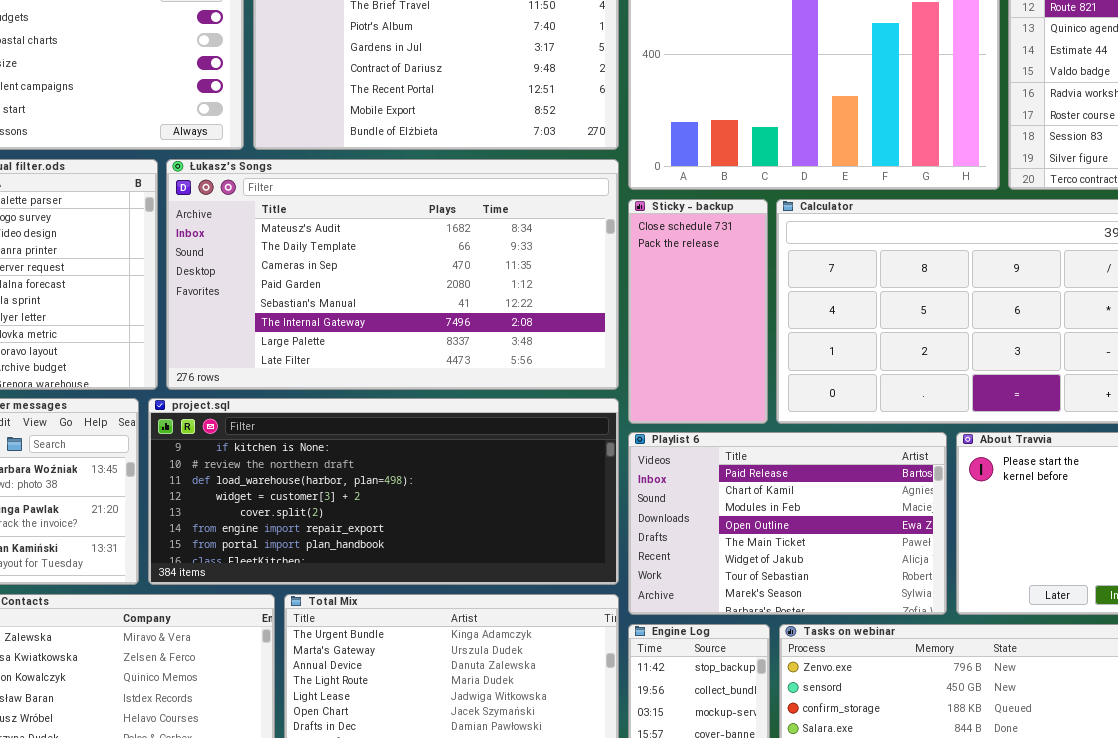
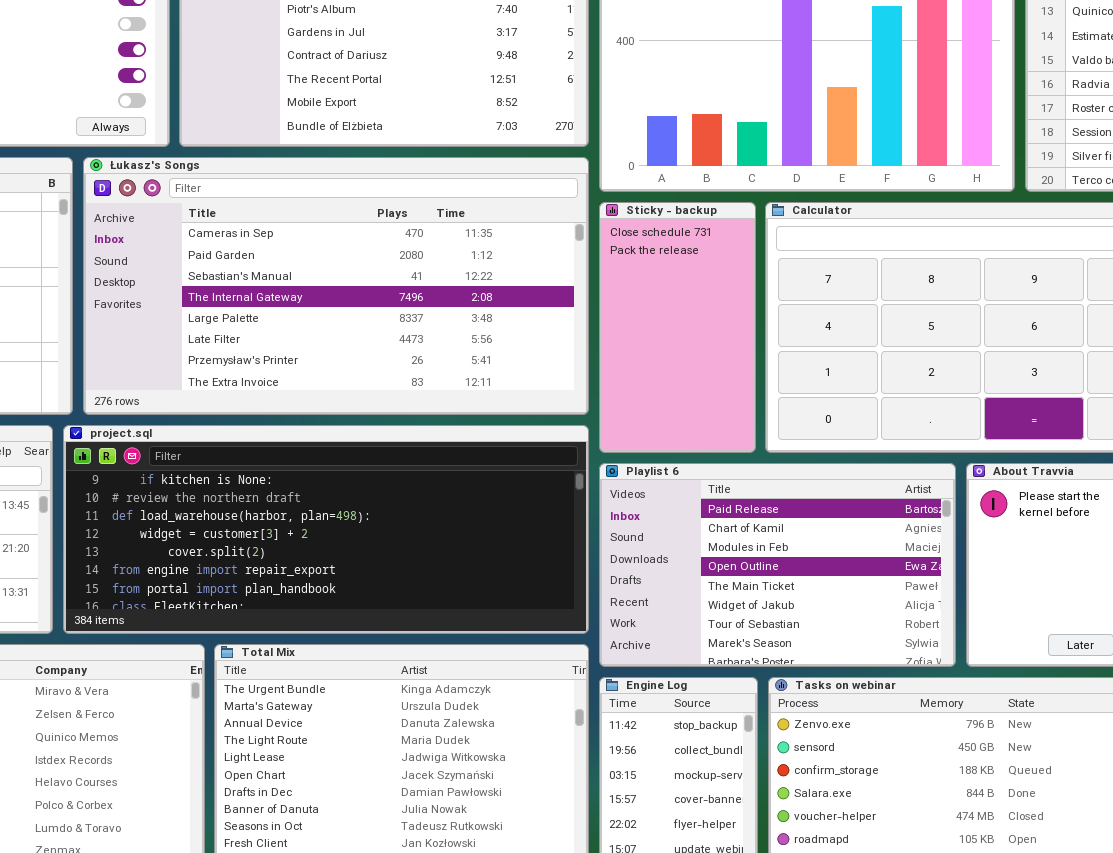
Łukasz's Songs: [166,159,619,390] -> [83,157,589,415], scrolled down 2 rows

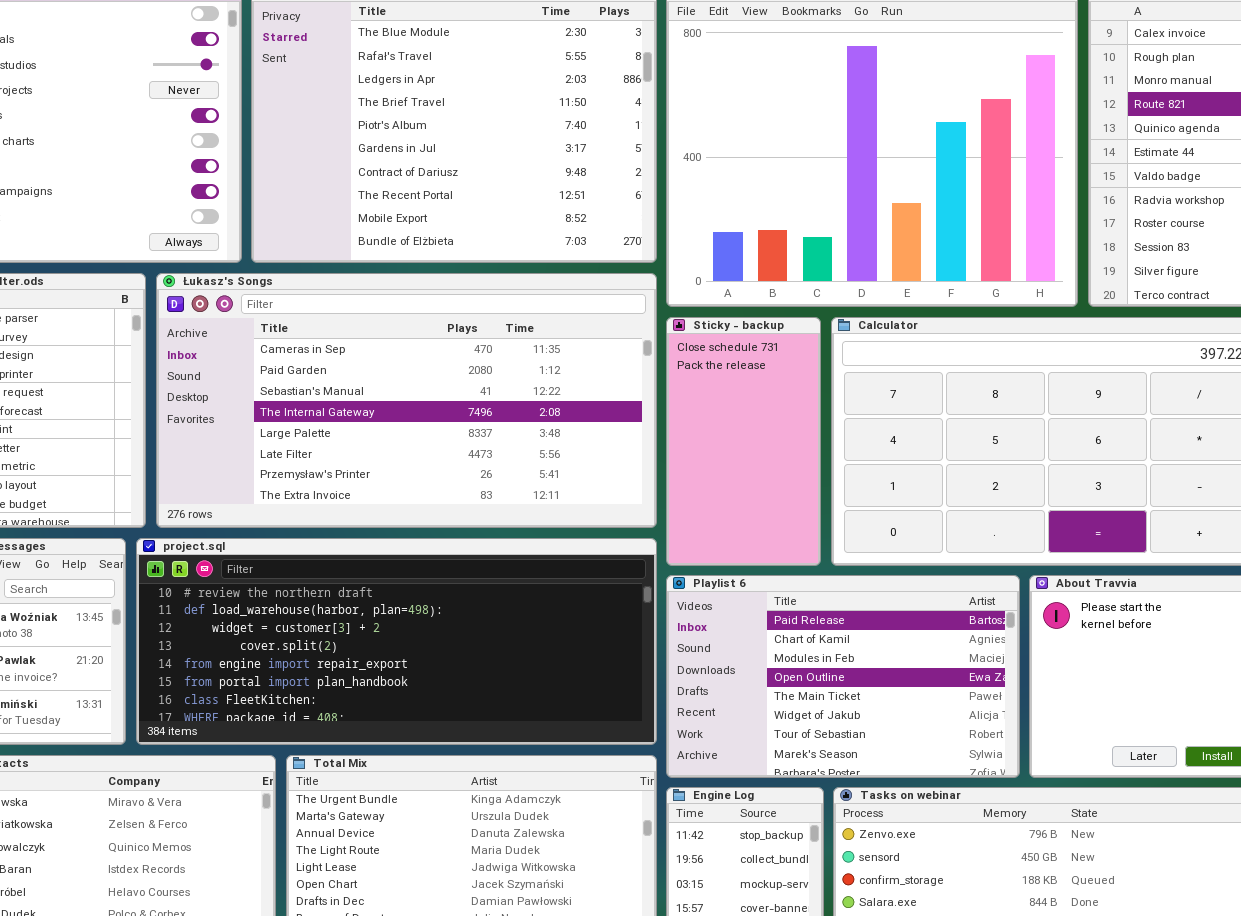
project.sql: [63,425,589,634] -> [136,538,657,745], scrolled down 1 row

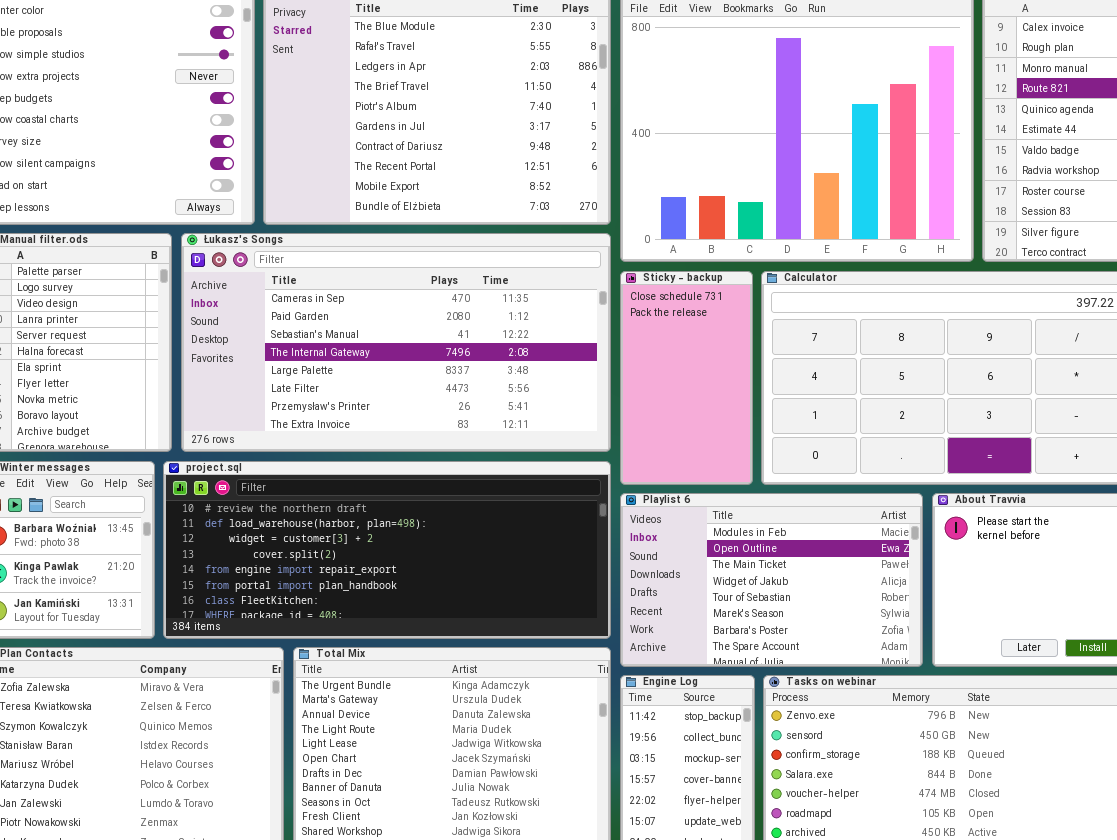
Playlist 6: [666,575,1020,778] -> [620,493,923,667], scrolled down 2 rows

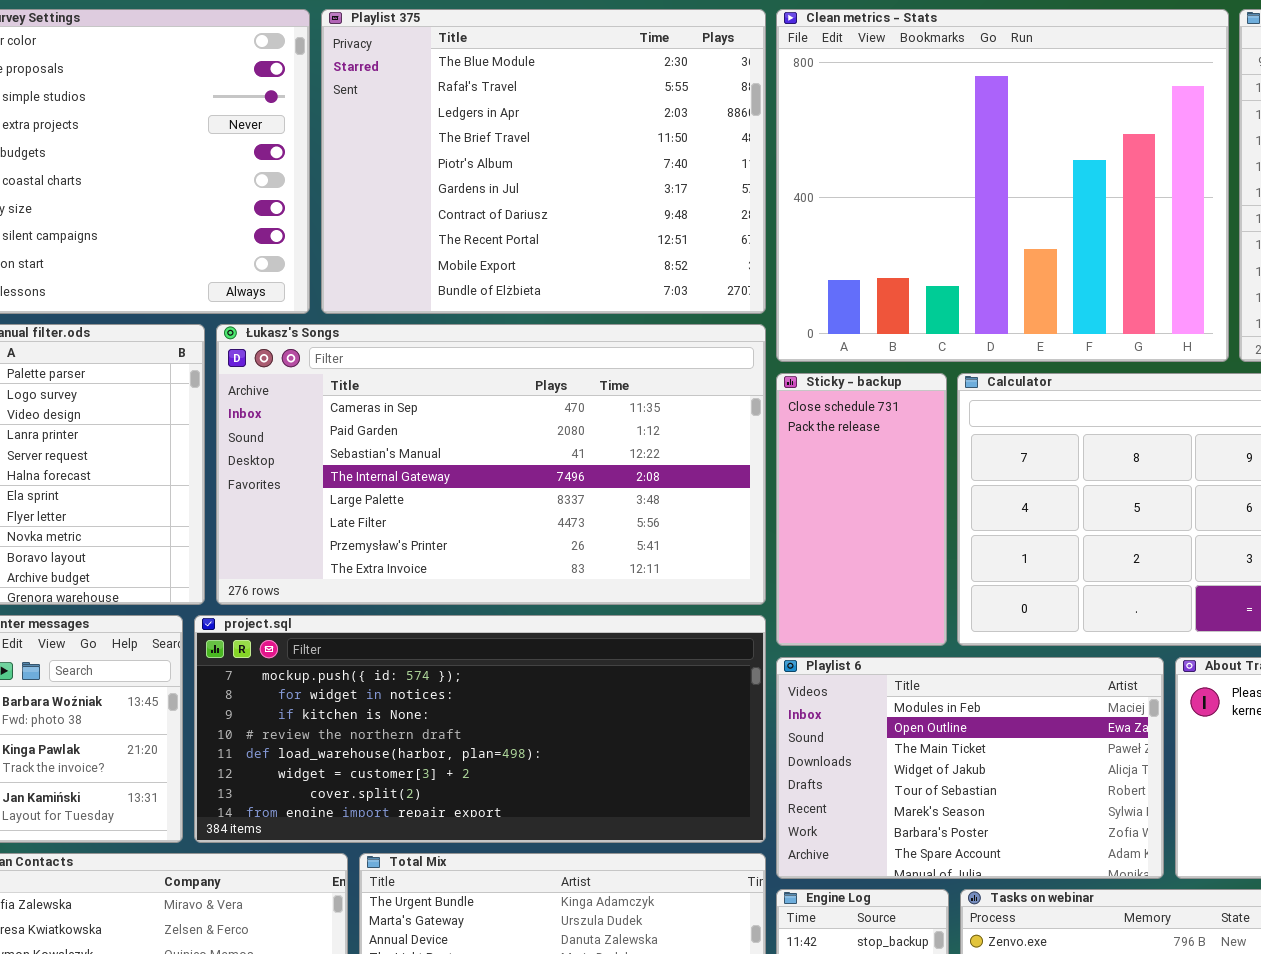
project.sql: [163,461,611,639] -> [194,615,766,843], scrolled up 3 rows

